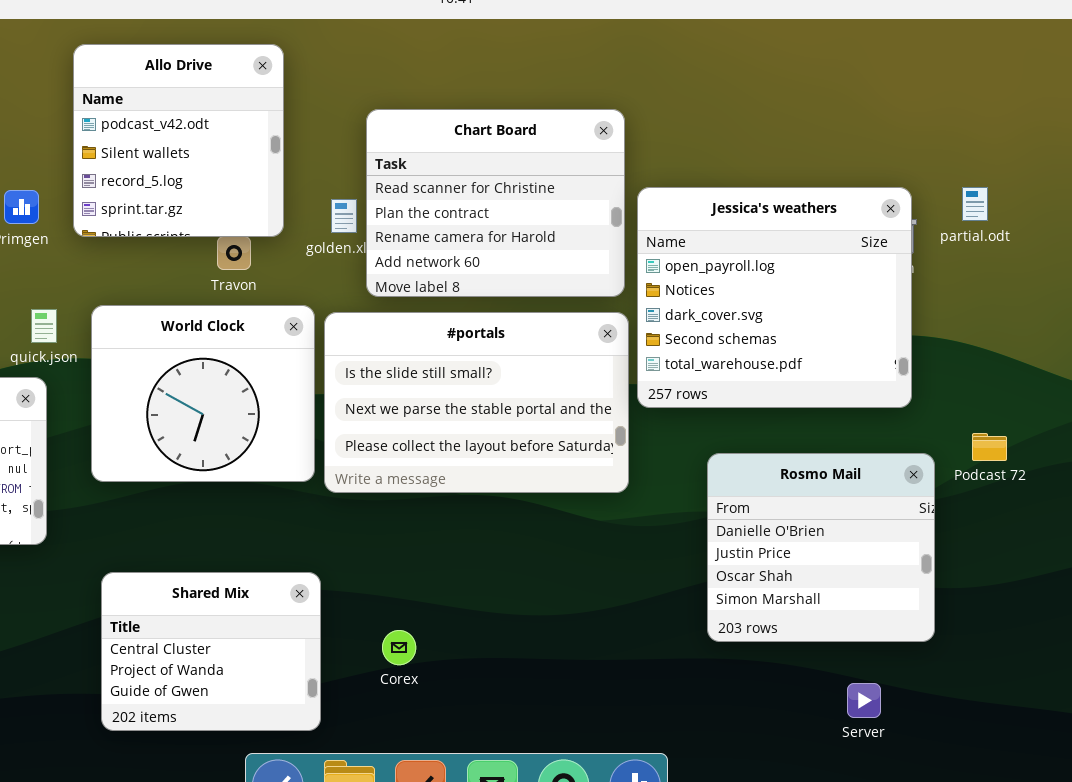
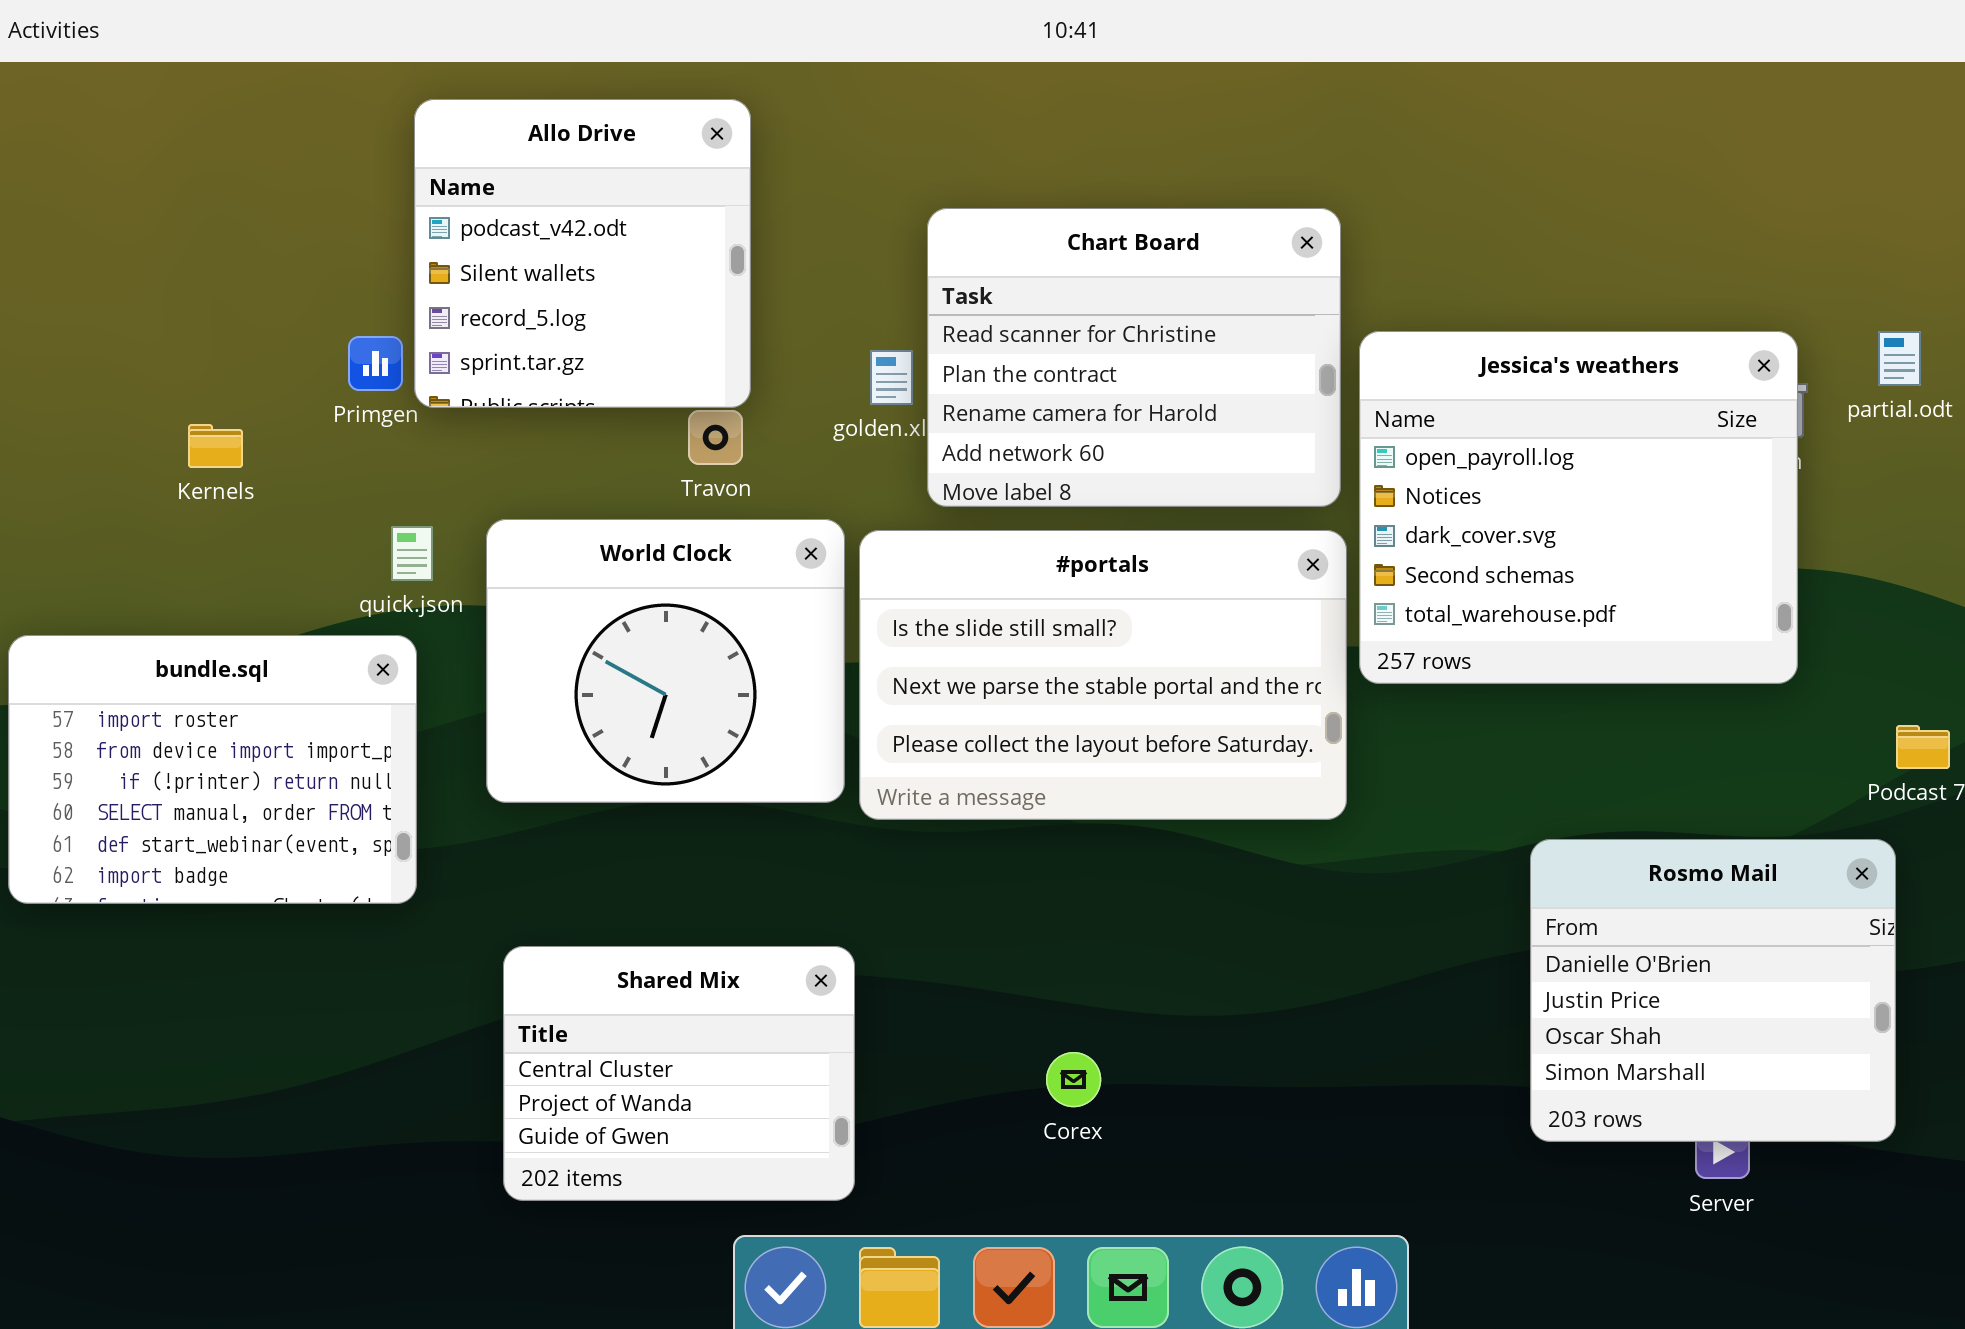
Allo Drive: [73,44,284,237] -> [414,99,751,408], moved
Rosmo Mail: [707,453,935,642] -> [1530,839,1896,1142], moved
Corex: [382,630,416,665] -> [1046,1052,1101,1107], moved

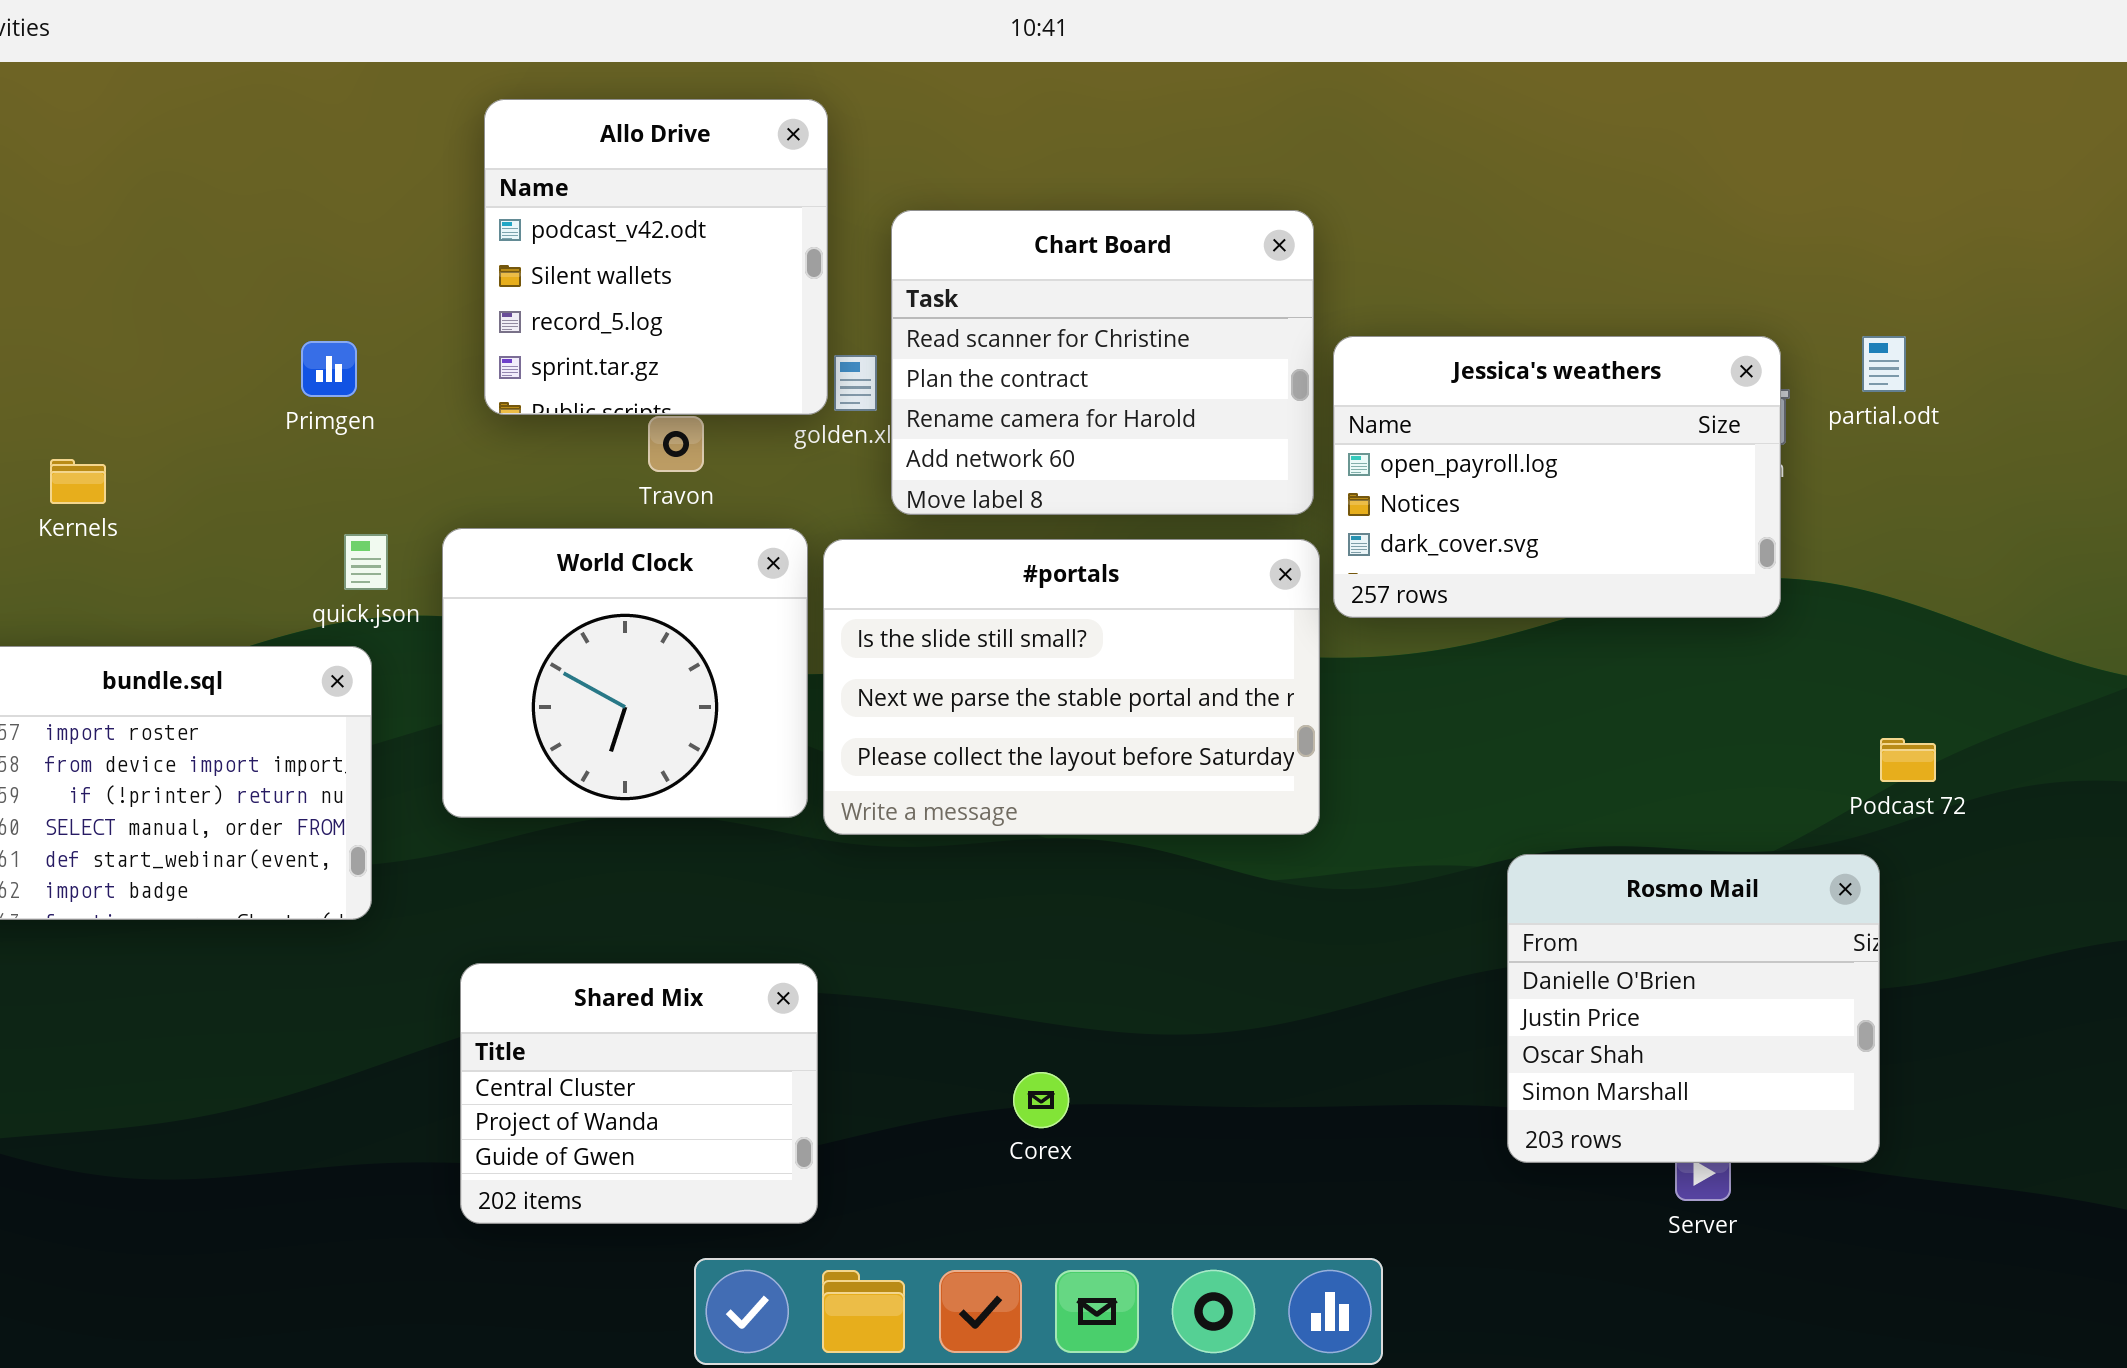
Allo Drive: [414,99,751,408] -> [484,99,828,415], moved
Jessica's weathers: [1359,331,1798,684] -> [1333,336,1781,618], resized
Kernels: [188,424,243,468] -> [50,459,106,504], moved

